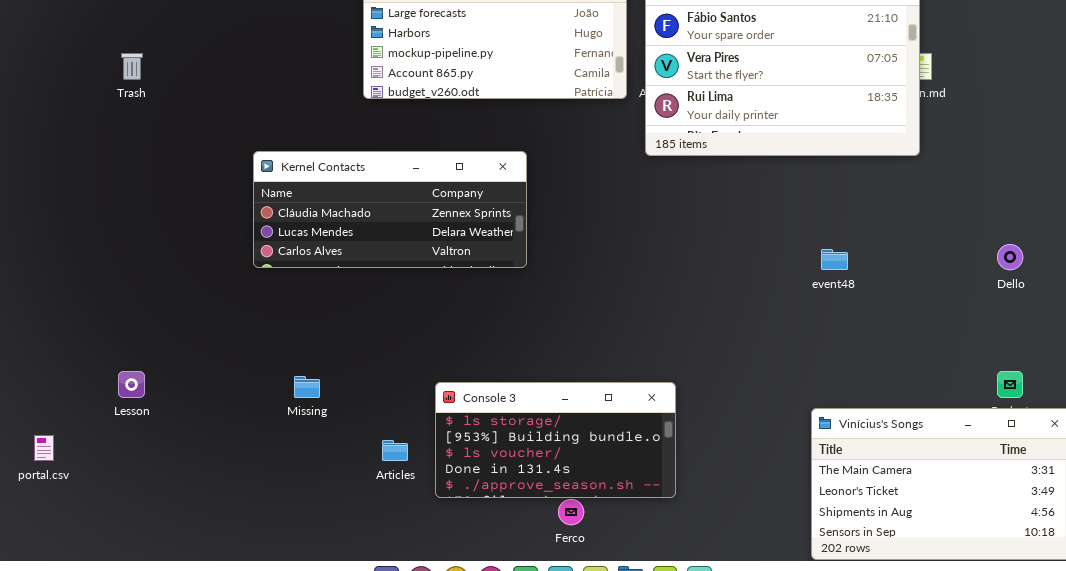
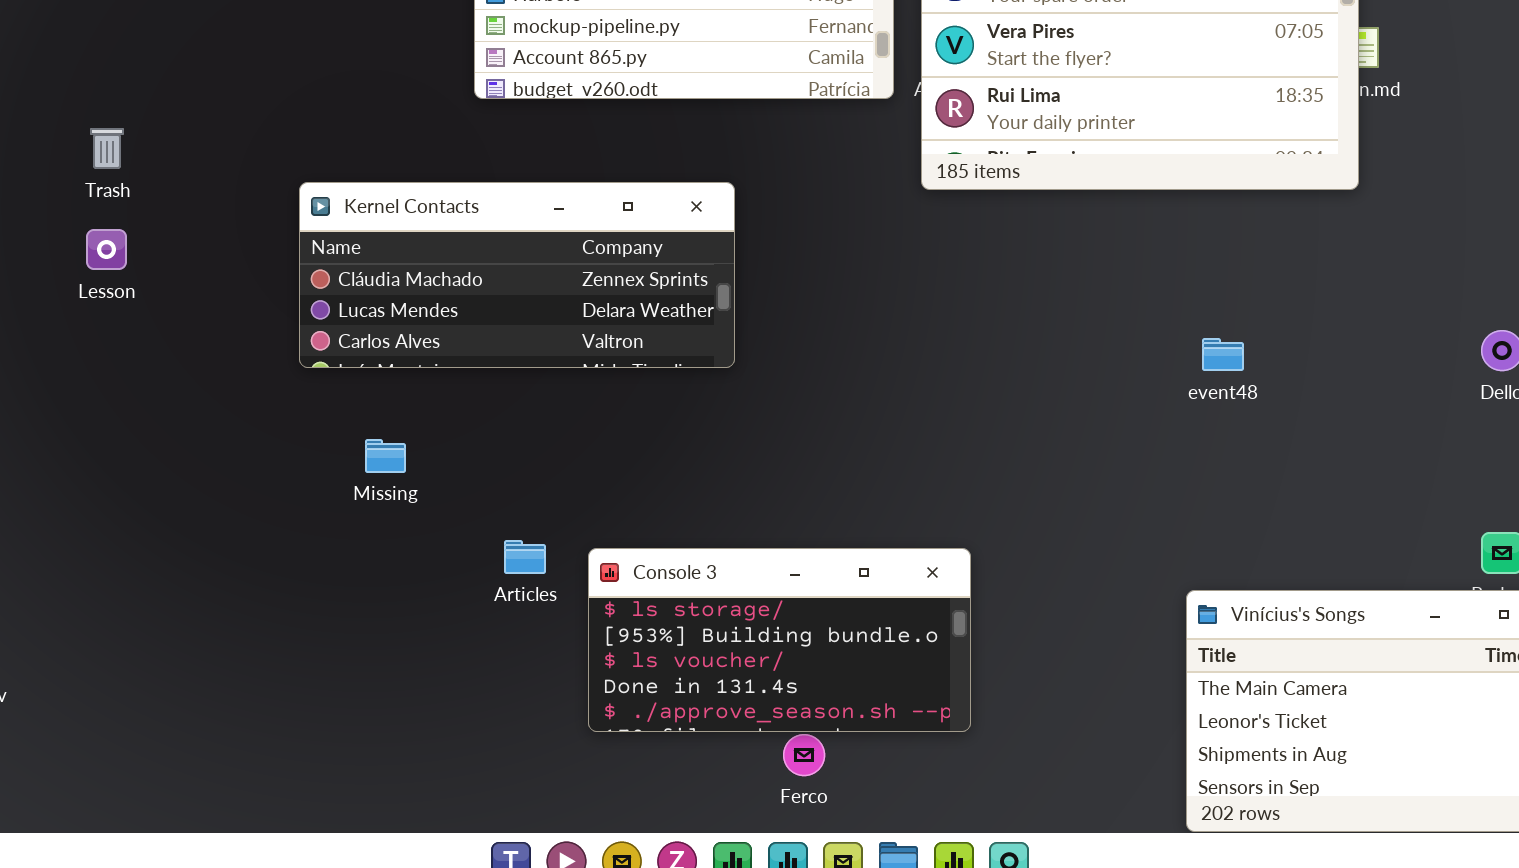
Trash: [121,53,143,80] -> [90,128,124,169], moved
Lesson: [118,371,145,398] -> [86,229,127,270], moved
Missing: [294,376,320,398] -> [365,439,406,473], moved
Articles: [382,440,408,461] -> [504,540,546,574], moved

